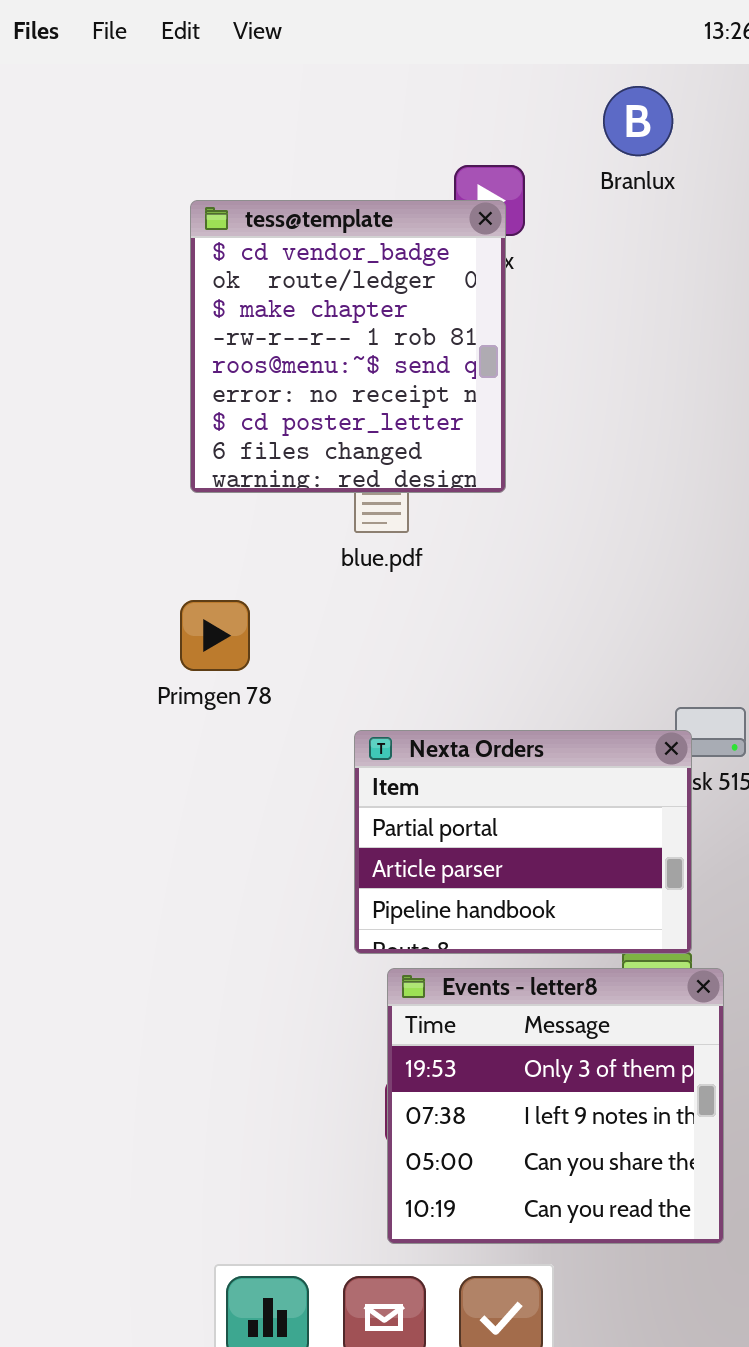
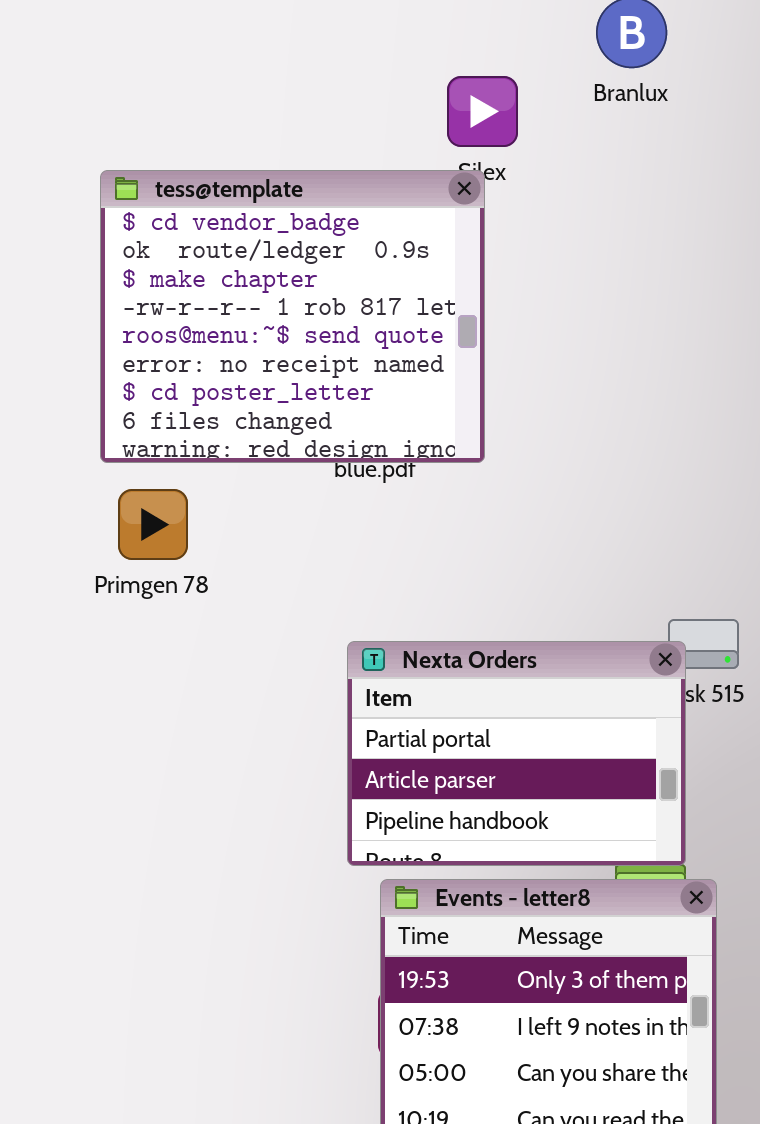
tess@template: [190,200,506,493] -> [100,170,485,463], moved, resized
Primgen 78: [180,600,250,671] -> [118,489,188,560], moved

